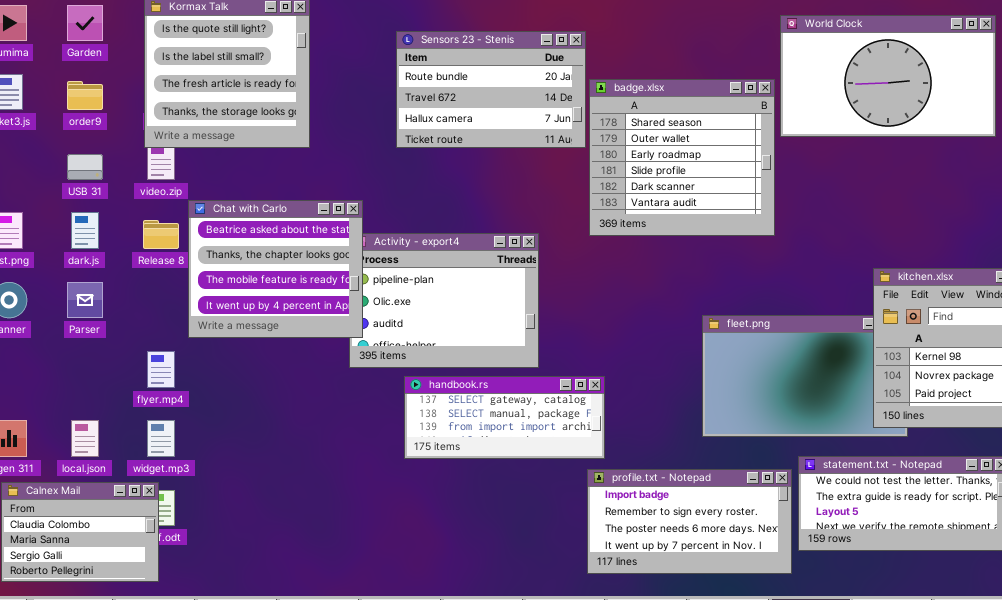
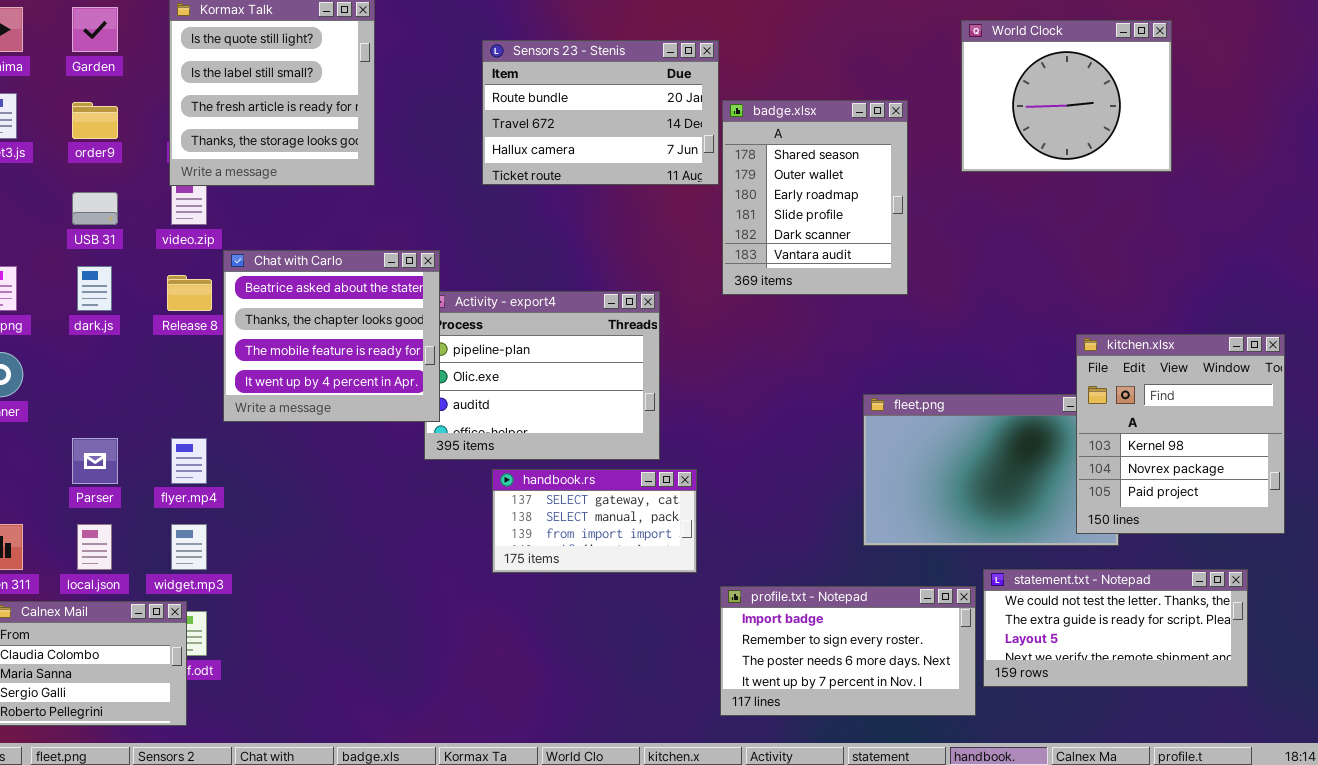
World Clock: [780,15,996,137] -> [961,20,1172,172], resized
badge.xlsx: [589,79,775,236] -> [722,100,908,295], resized
Parser: [67,282,103,318] -> [72,438,118,484], moved
handbook.rs: [404,376,605,459] -> [492,469,697,573], resized

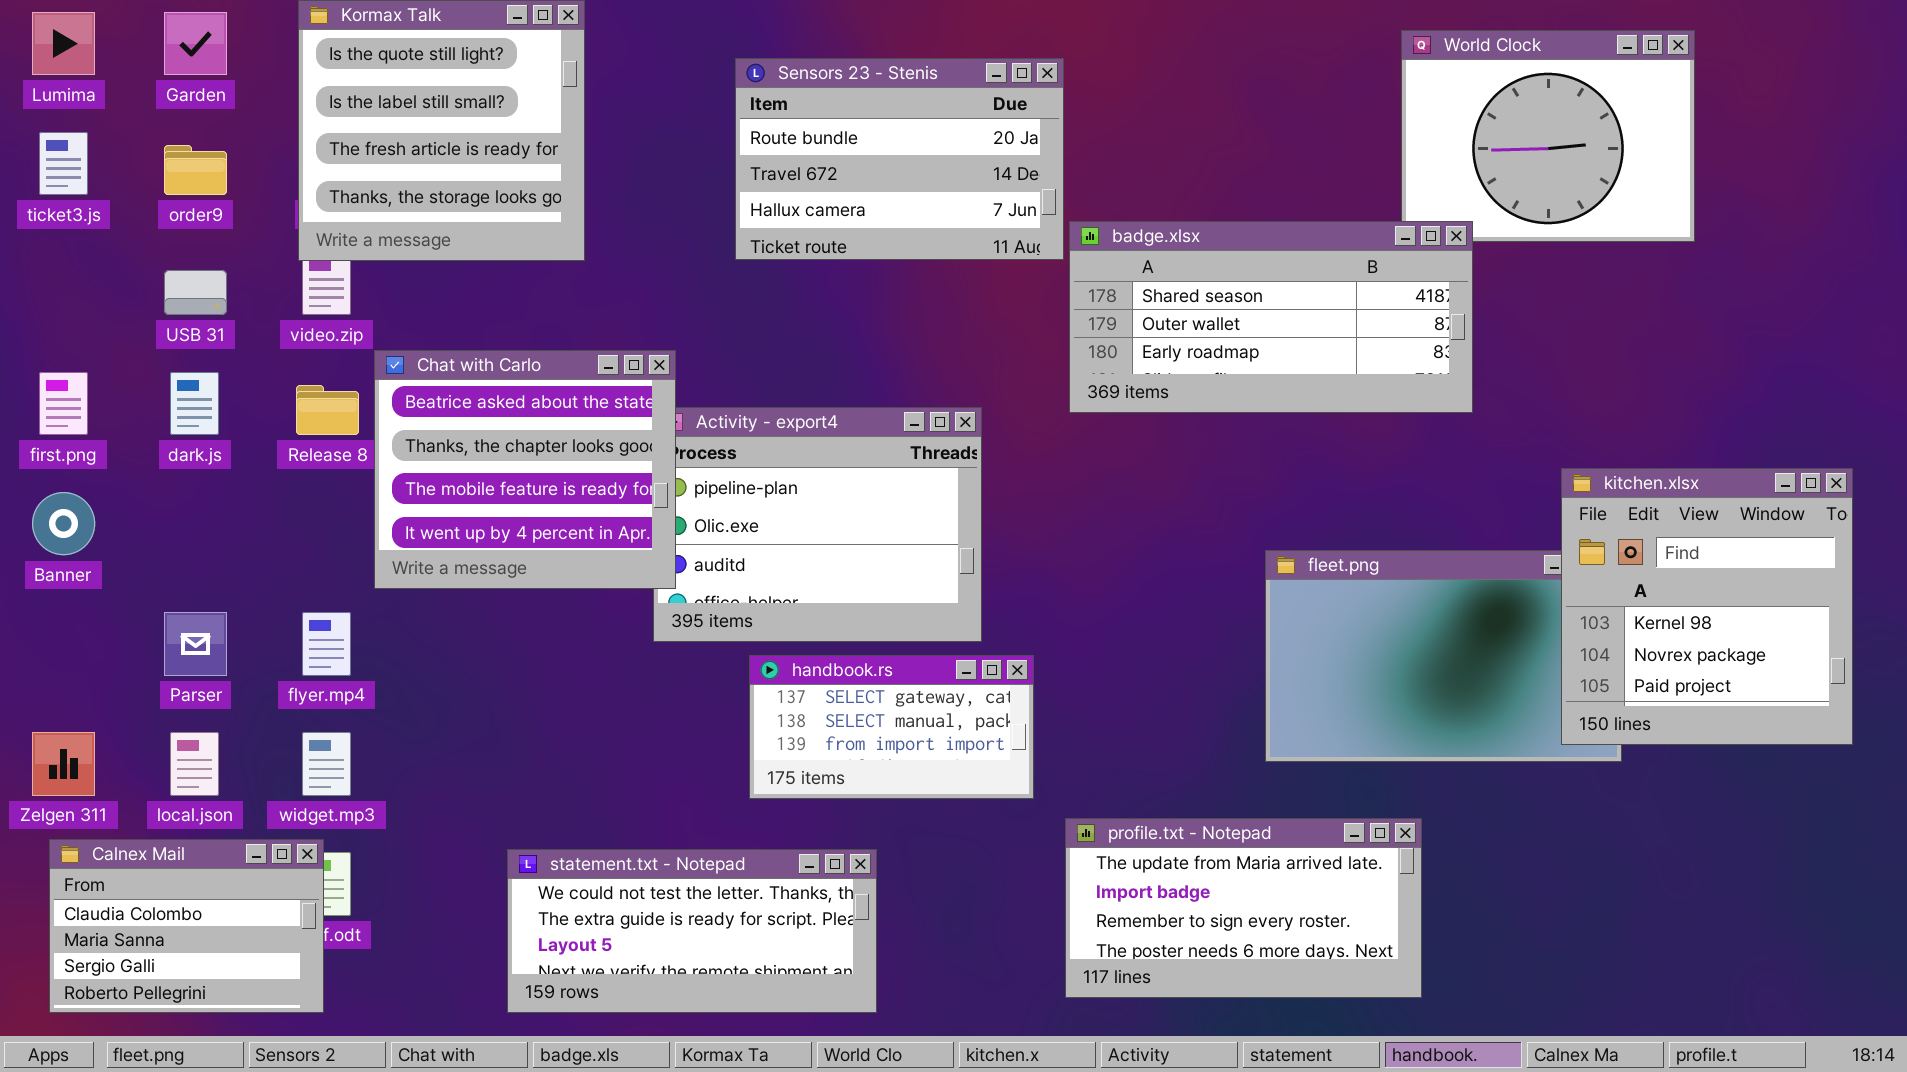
badge.xlsx: [722,100,908,295] -> [1069,221,1473,413], resized
statement.txt - Notepad: [983,569,1248,687] -> [507,849,877,1013], moved
profile.txt - Notepad: [720,586,976,716] -> [1065,818,1422,998], scrolled up 1 row

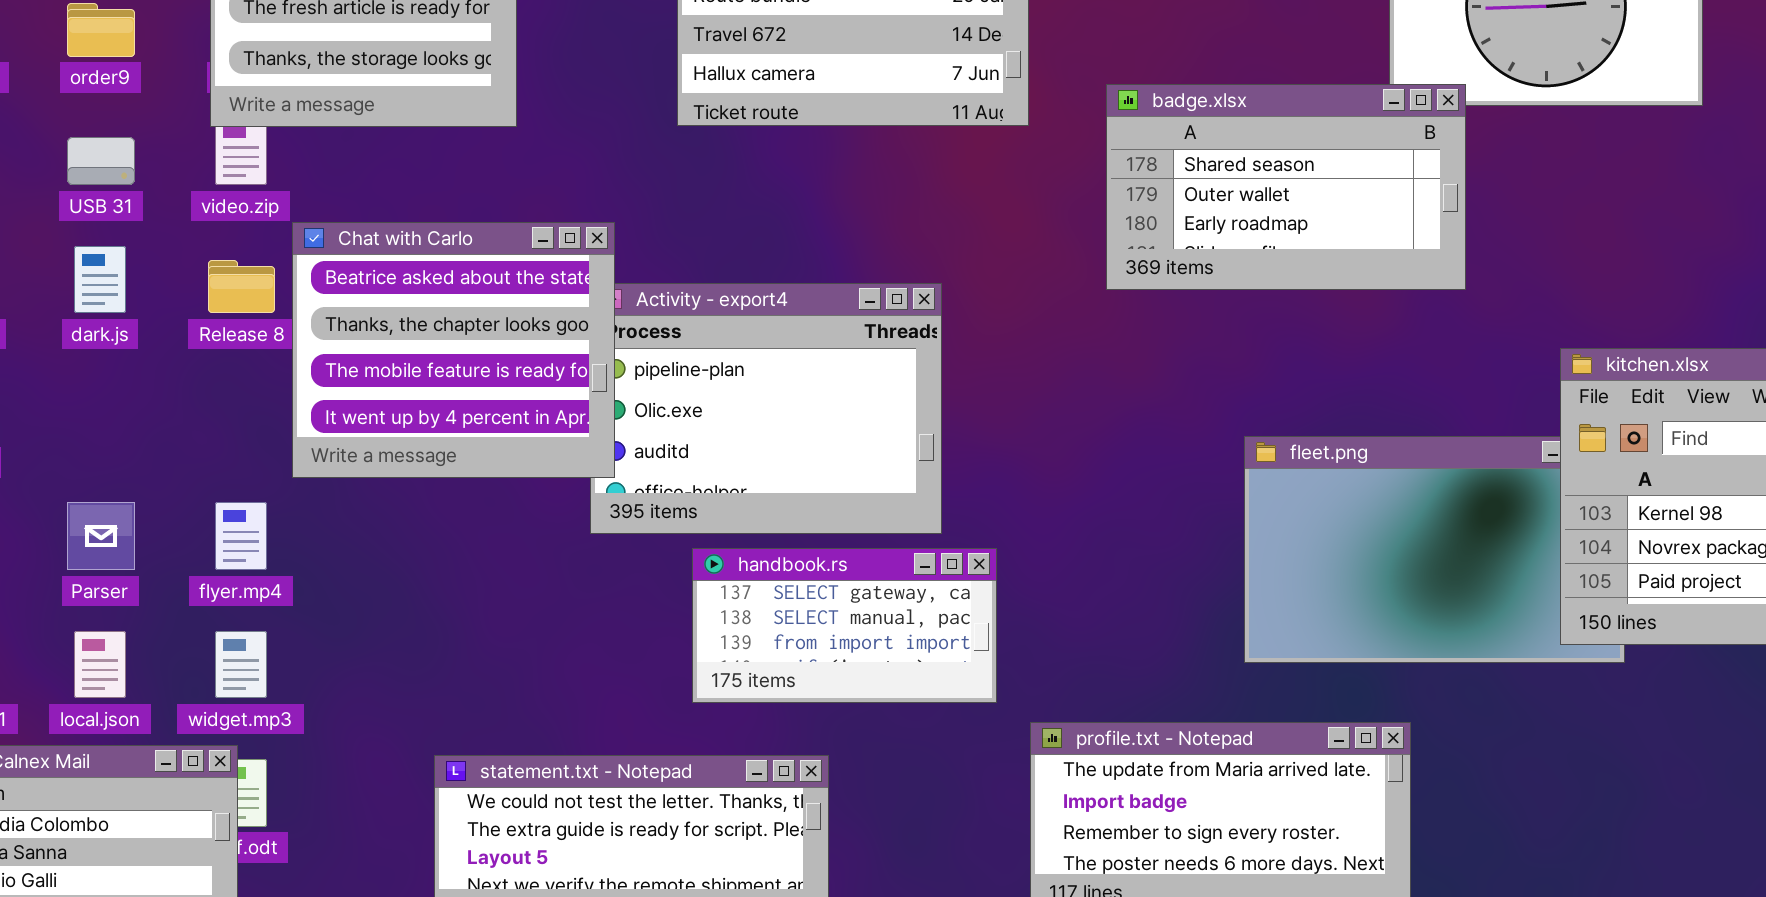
badge.xlsx: [1069,221,1473,413] -> [1106,84,1466,290], resized

